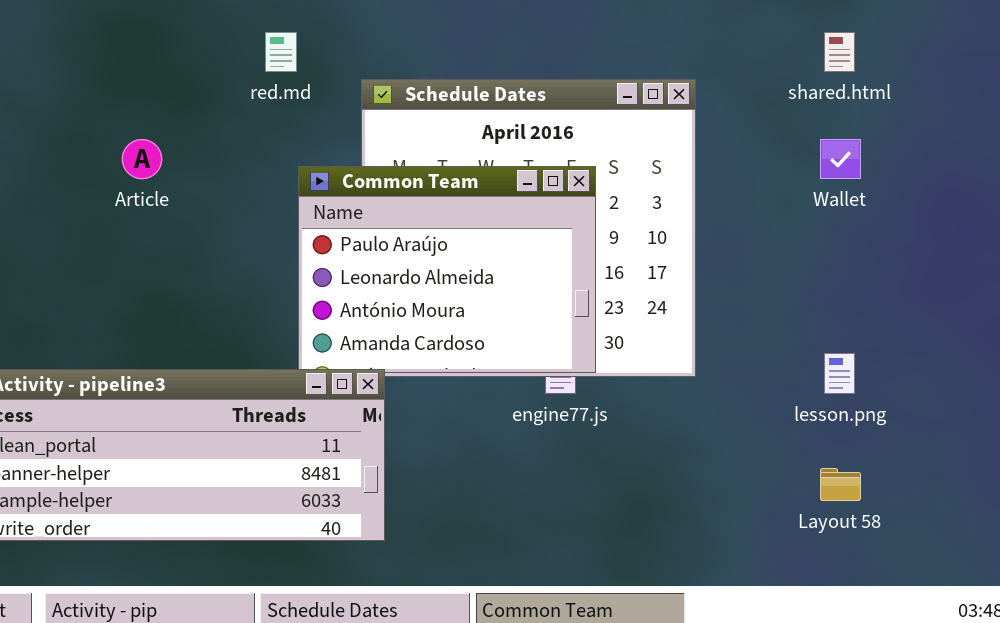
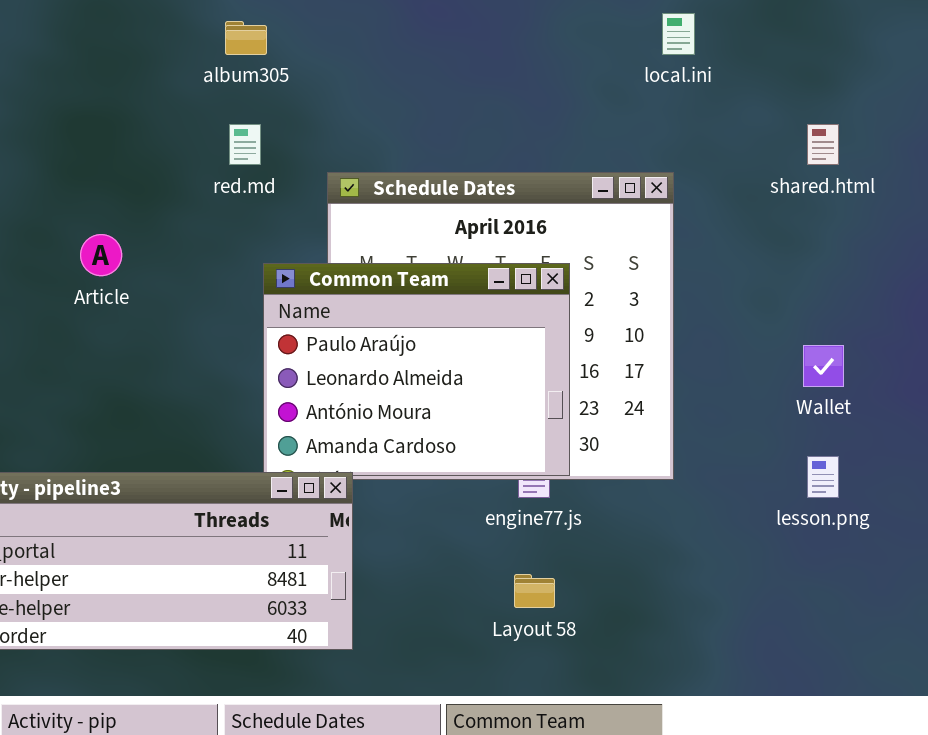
Wallet: [820,139,861,179] -> [803,345,844,387], moved
Layout 58: [820,468,861,501] -> [514,574,555,608], moved

